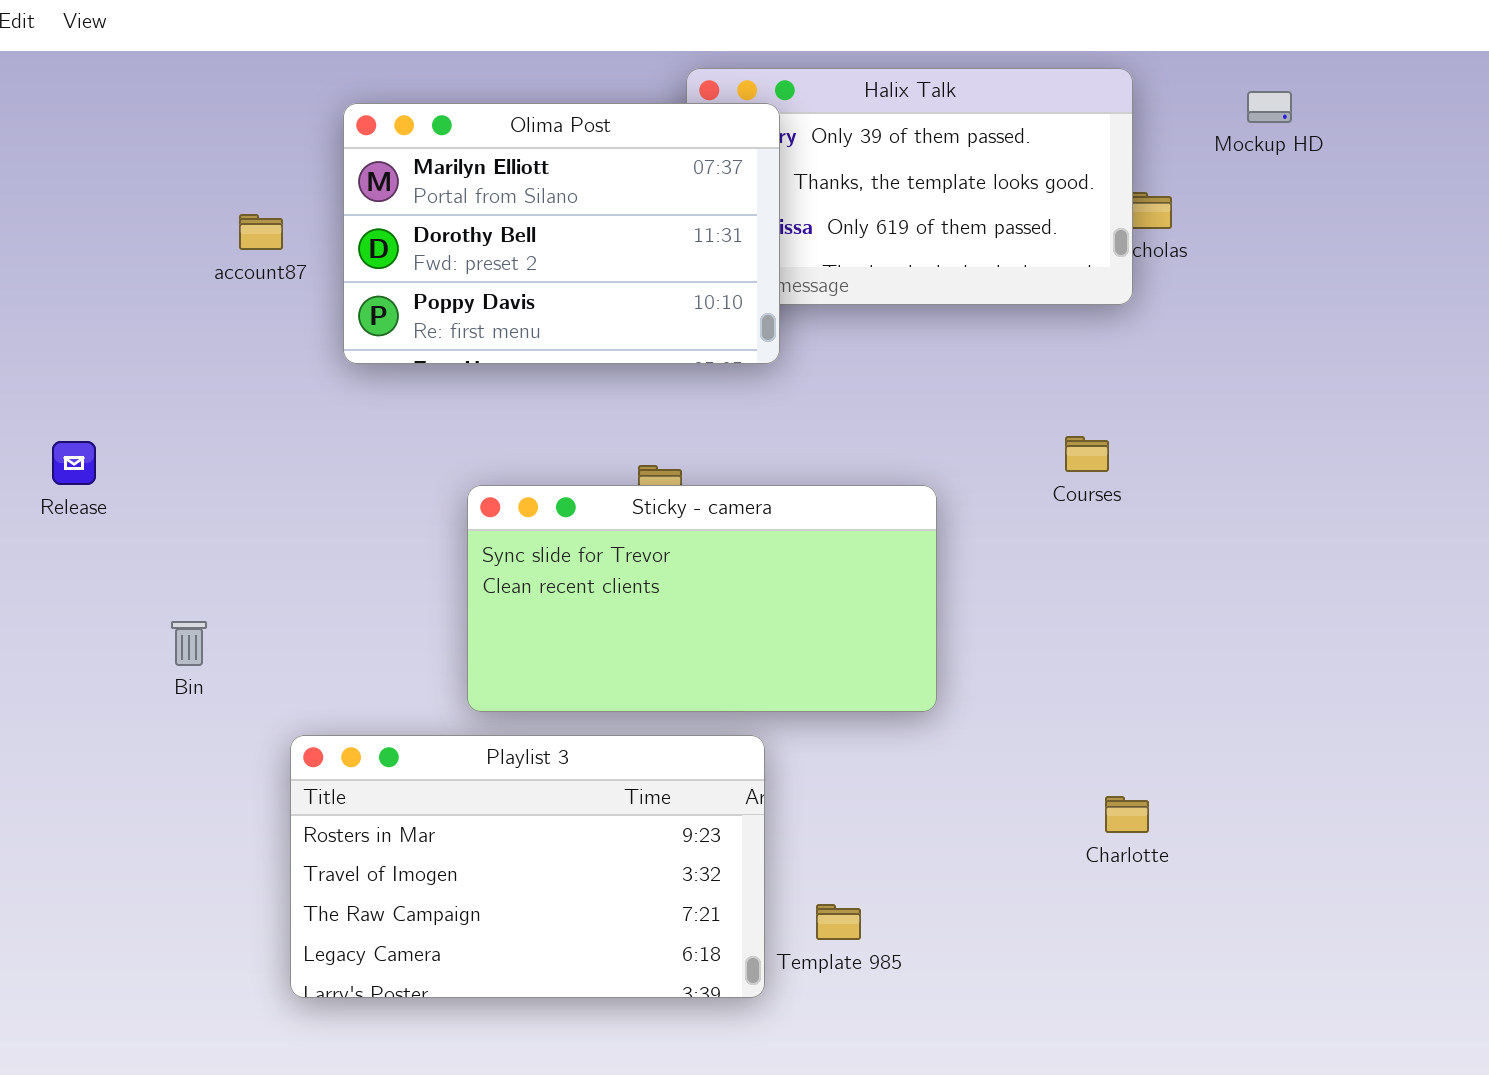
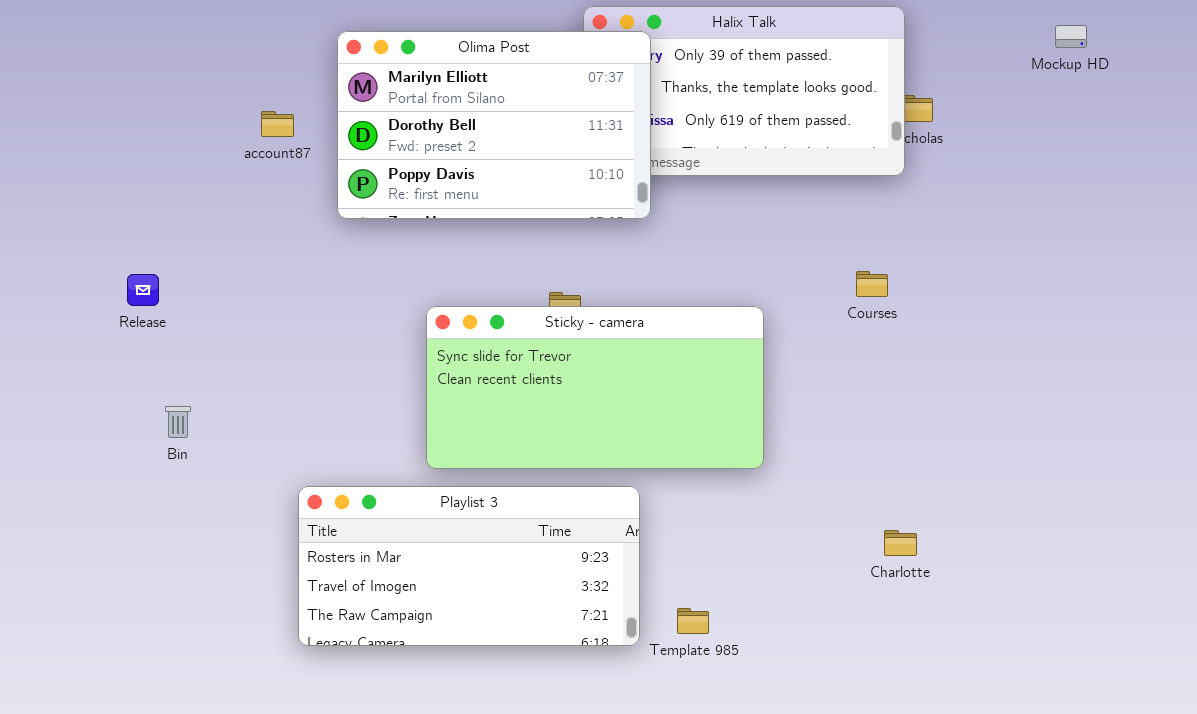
Mockup HD: [1247,91,1292,123] -> [1055,25,1087,48], moved
Bin: [171,621,207,666] -> [165,406,191,438], moved
Playlist 3: [290,735,765,998] -> [298,486,640,646], resized

